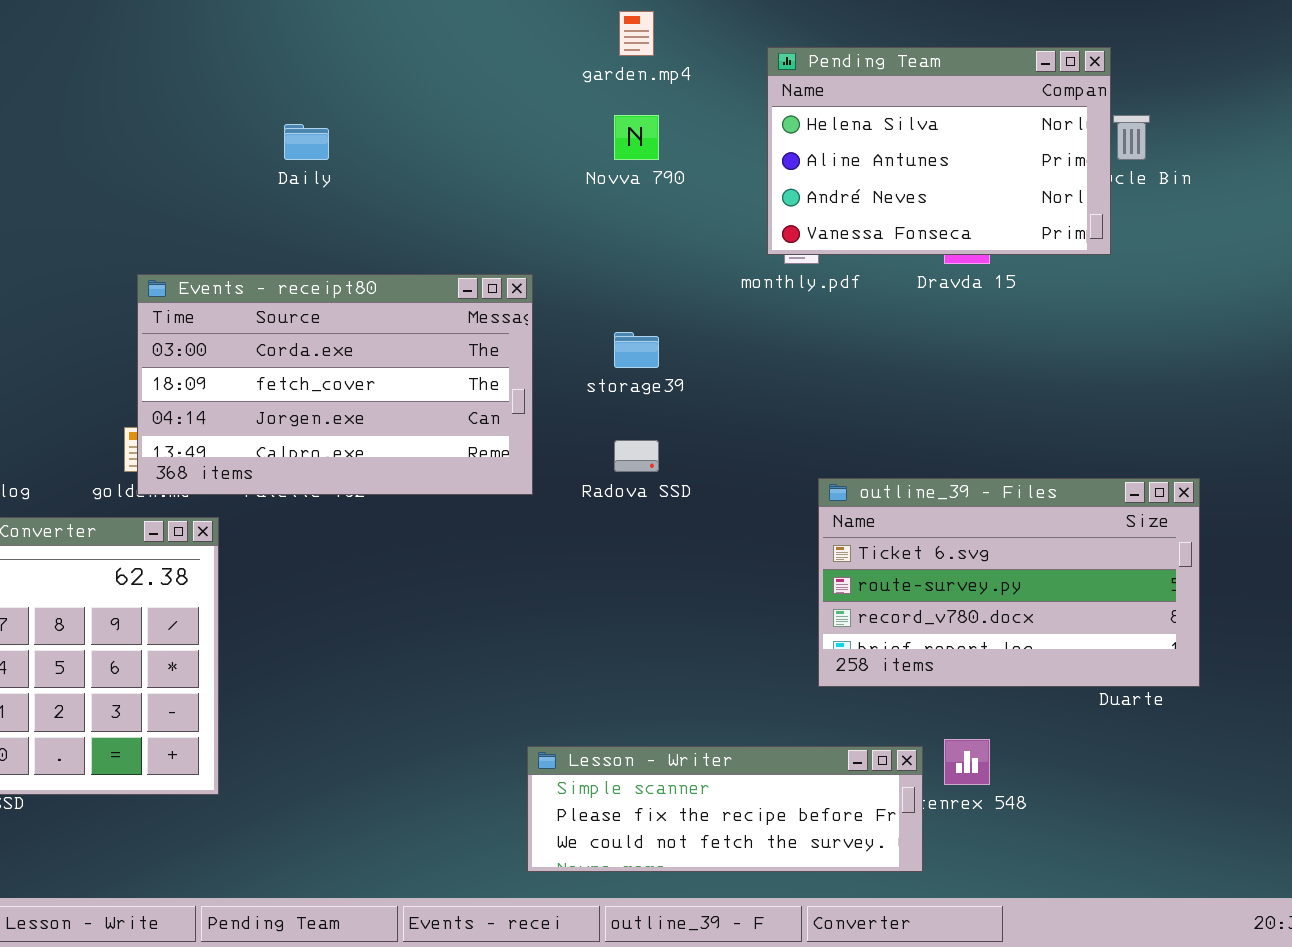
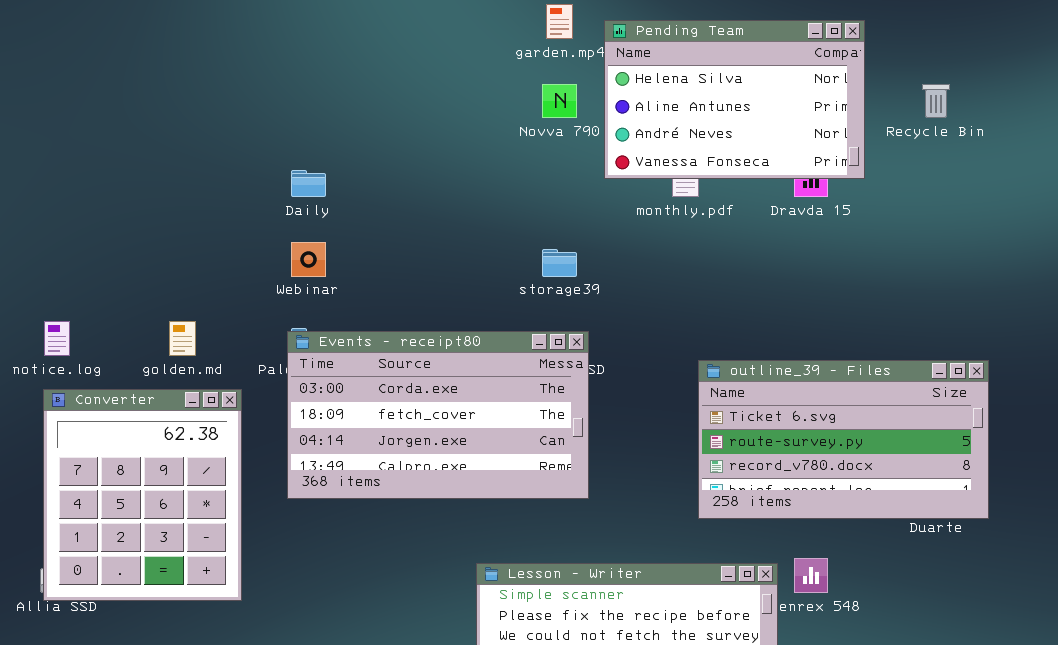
Pending Team: [767,47,1111,255] -> [604,20,865,179], moved
Daily: [284,124,329,160] -> [291,170,326,197], moved
Events - receipt80: [137,274,533,495] -> [287,331,589,499], moved

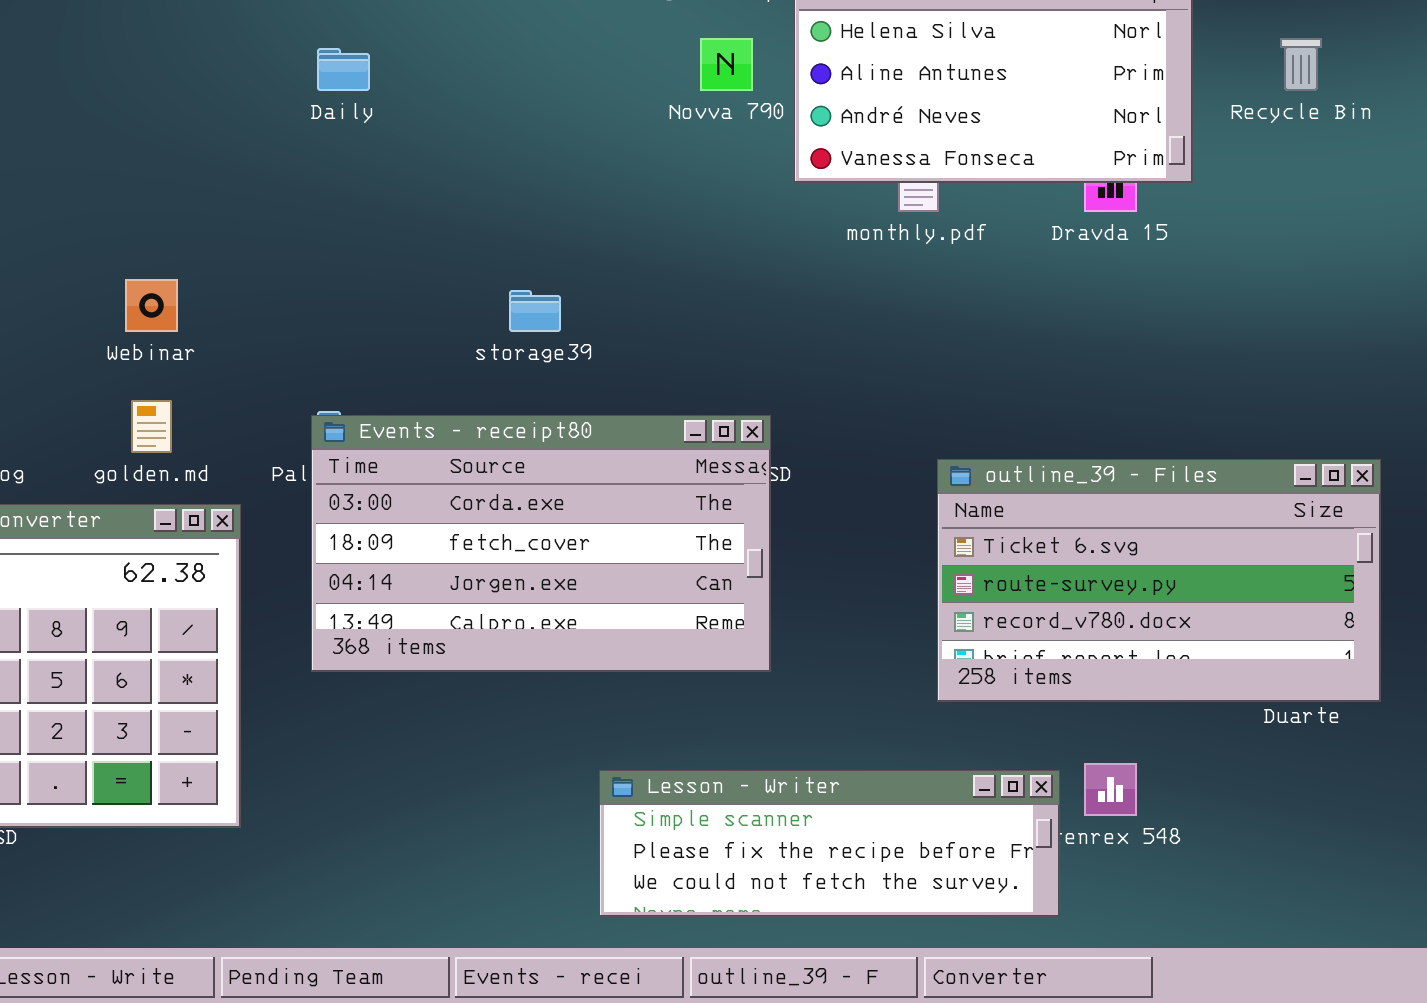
Daily: [291,170,326,197] -> [317,48,370,91], moved
Webinar: [291,242,326,277] -> [125,279,178,332], moved
storage39: [542,249,577,277] -> [509,290,561,332], moved

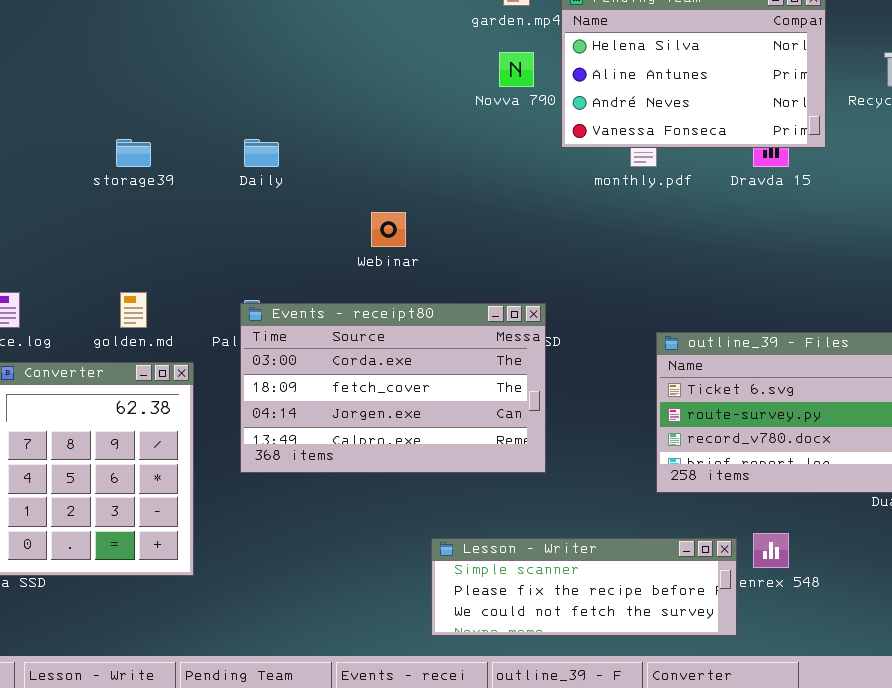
Daily: [317,48,370,91] -> [244,139,279,167], moved
Webinar: [125,279,178,332] -> [371,212,406,247], moved
storage39: [509,290,561,332] -> [116,139,151,167], moved

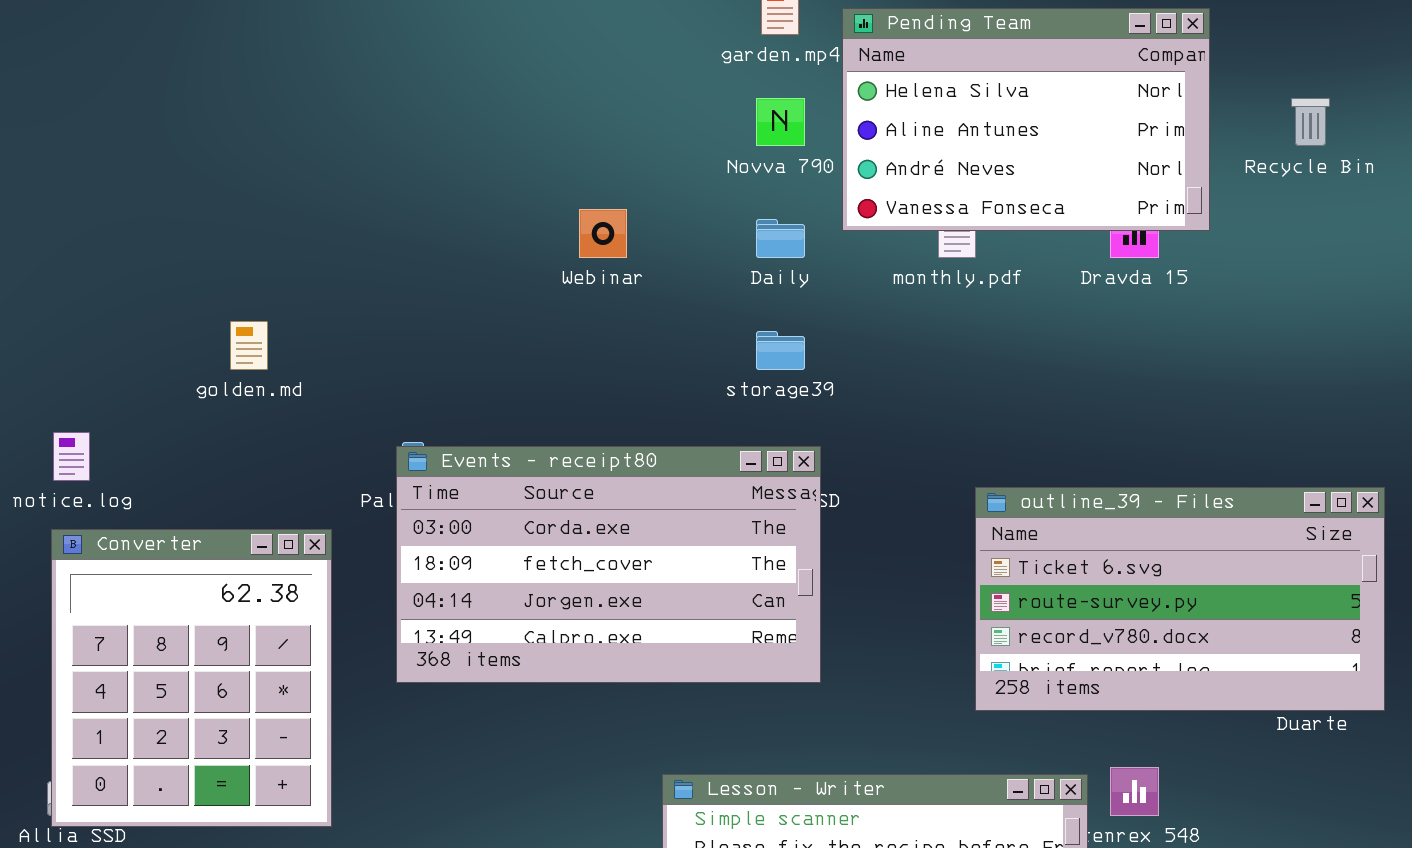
storage39: [116,139,151,167] -> [756,331,805,370], moved
Daily: [244,139,279,167] -> [756,219,805,258], moved
Webinar: [371,212,406,247] -> [579,209,627,258], moved
golden.md: [120,292,147,328] -> [230,321,268,370], moved

